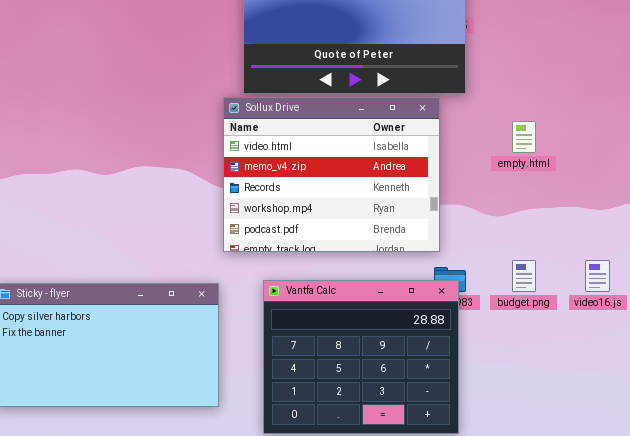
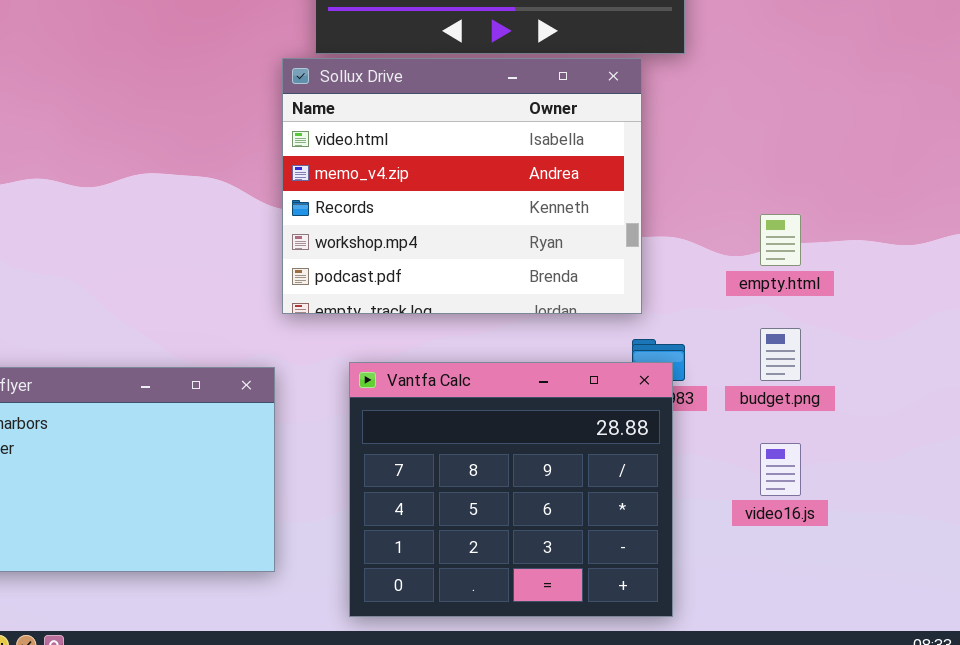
empty.html: [512,121,536,153] -> [760,214,801,266], moved
video16.js: [585,260,610,292] -> [760,443,801,496], moved

